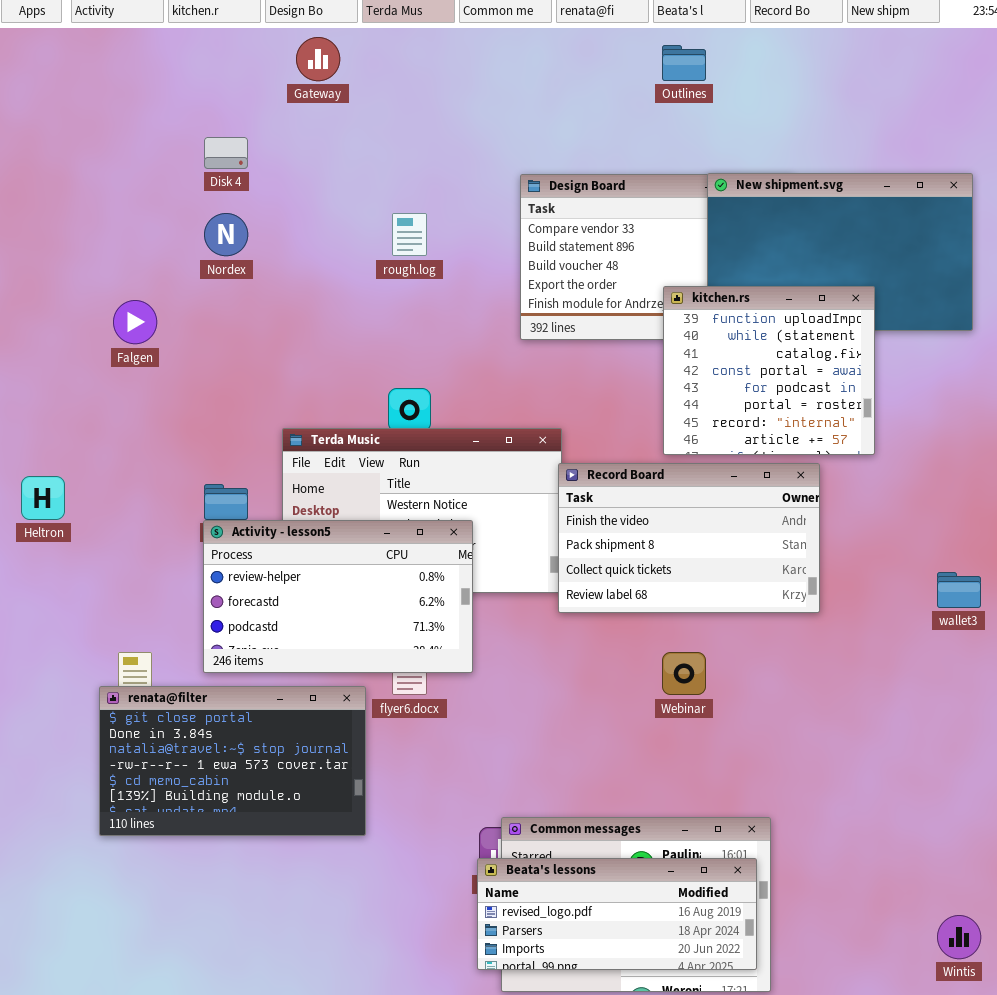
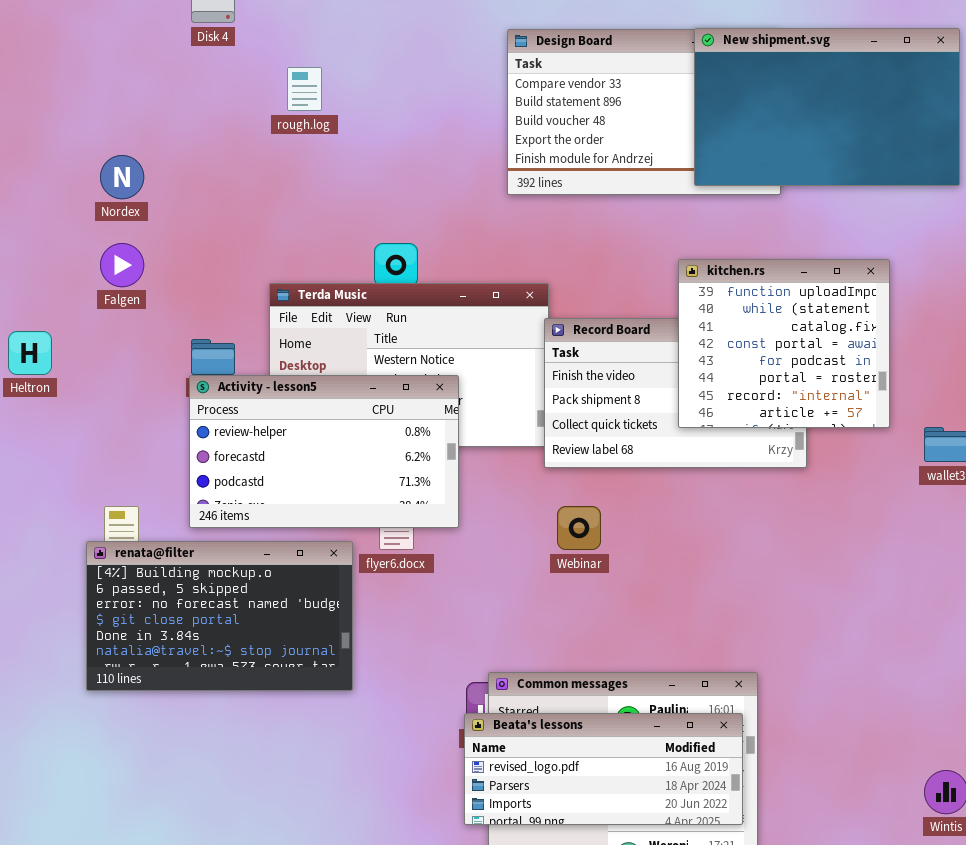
Nordex: [204,213,248,256] -> [100,155,144,199], moved
rough.log: [392,213,427,256] -> [287,67,322,111], moved
kitchen.rs: [663,286,875,455] -> [678,259,890,428], moved
Falgen: [113,300,157,344] -> [100,243,144,287], moved
Webinar: [662,652,706,695] -> [557,506,601,550], moved
renata@filter: [99,686,366,836] -> [86,541,353,691], scrolled up 3 rows

